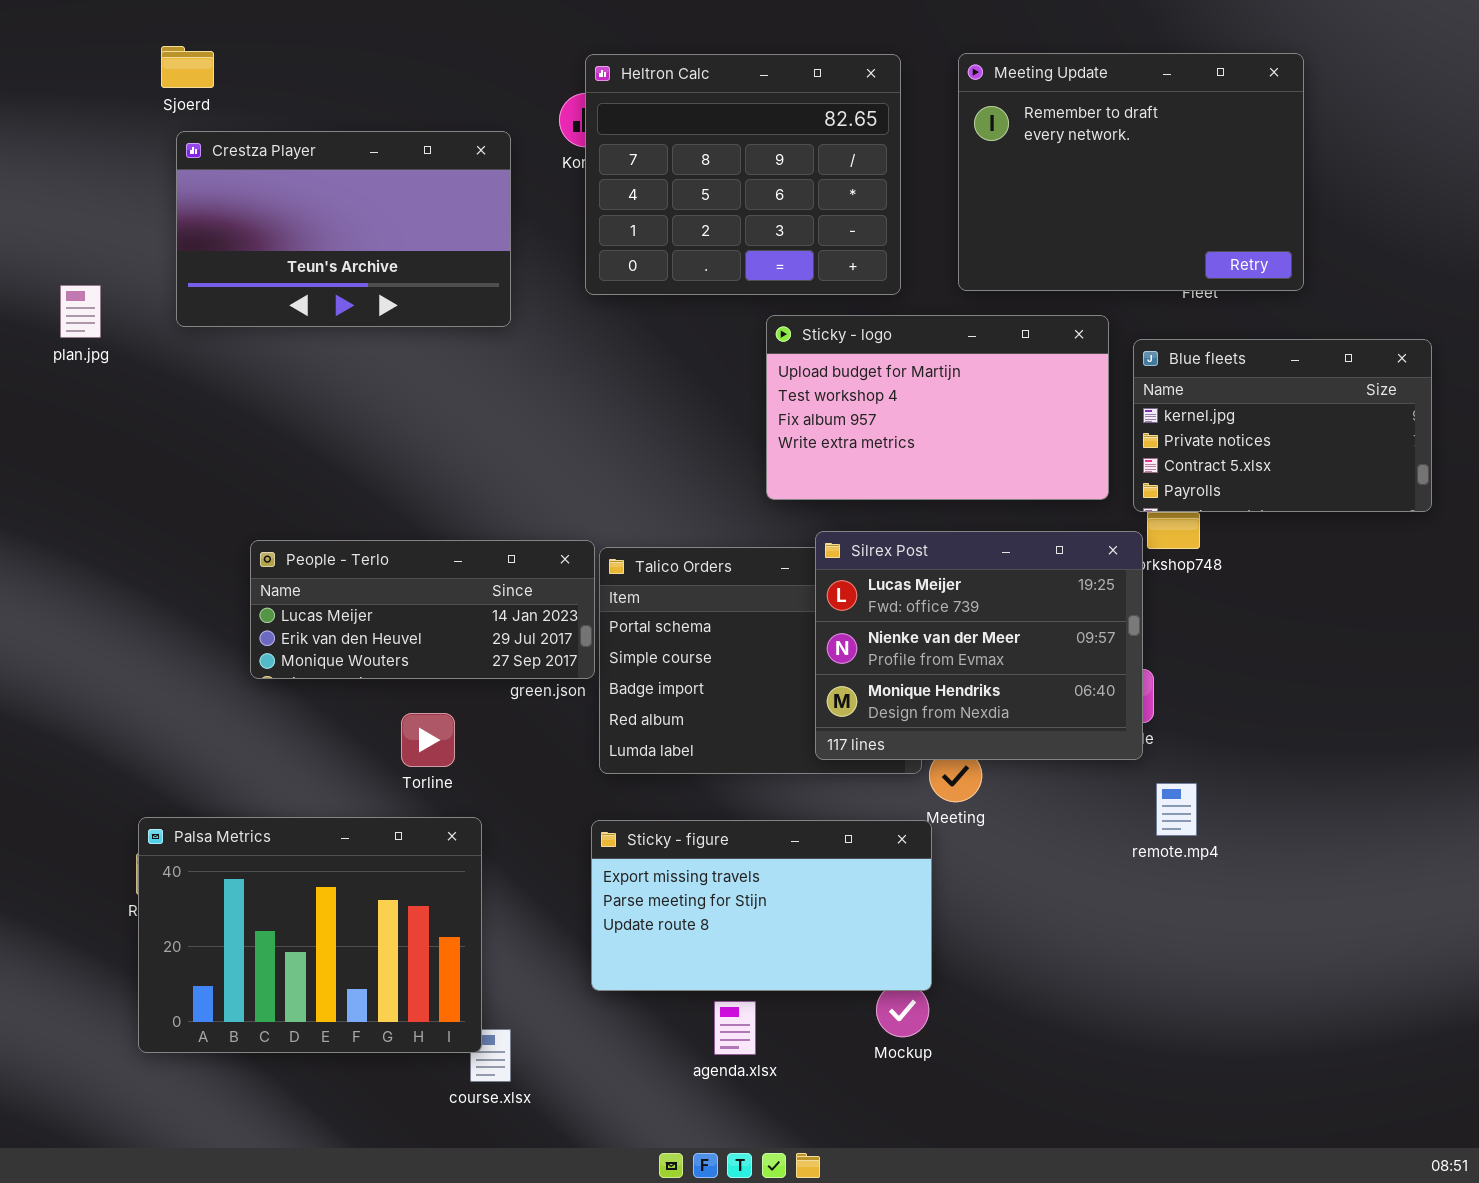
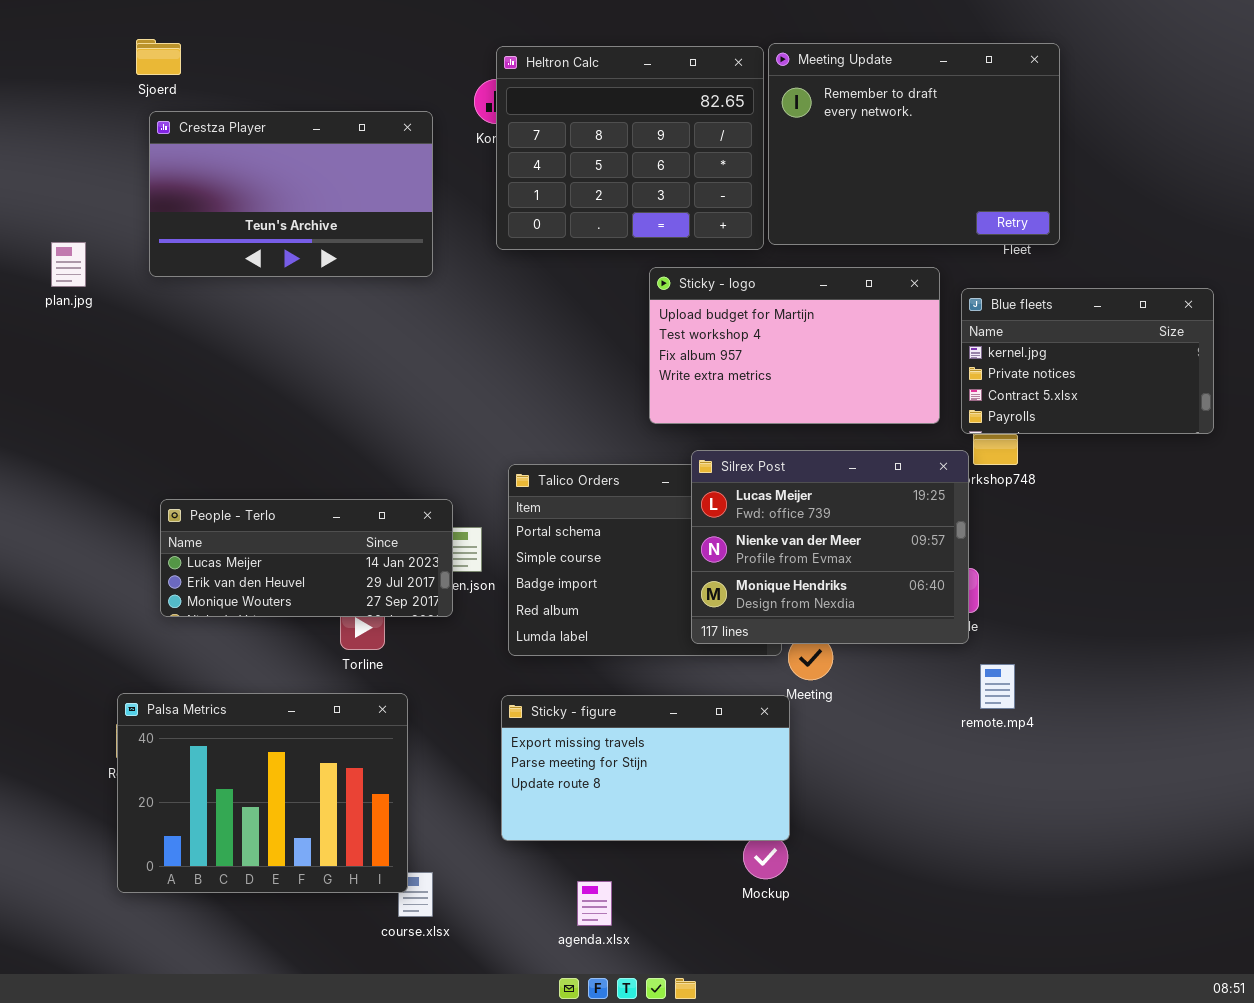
Meeting Update: [958,53,1304,291] -> [768,43,1060,245], moved
People - Terlo: [250,540,595,679] -> [160,499,453,617], moved
agenda.xlsx: [714,1001,756,1055] -> [577,881,612,926], moved

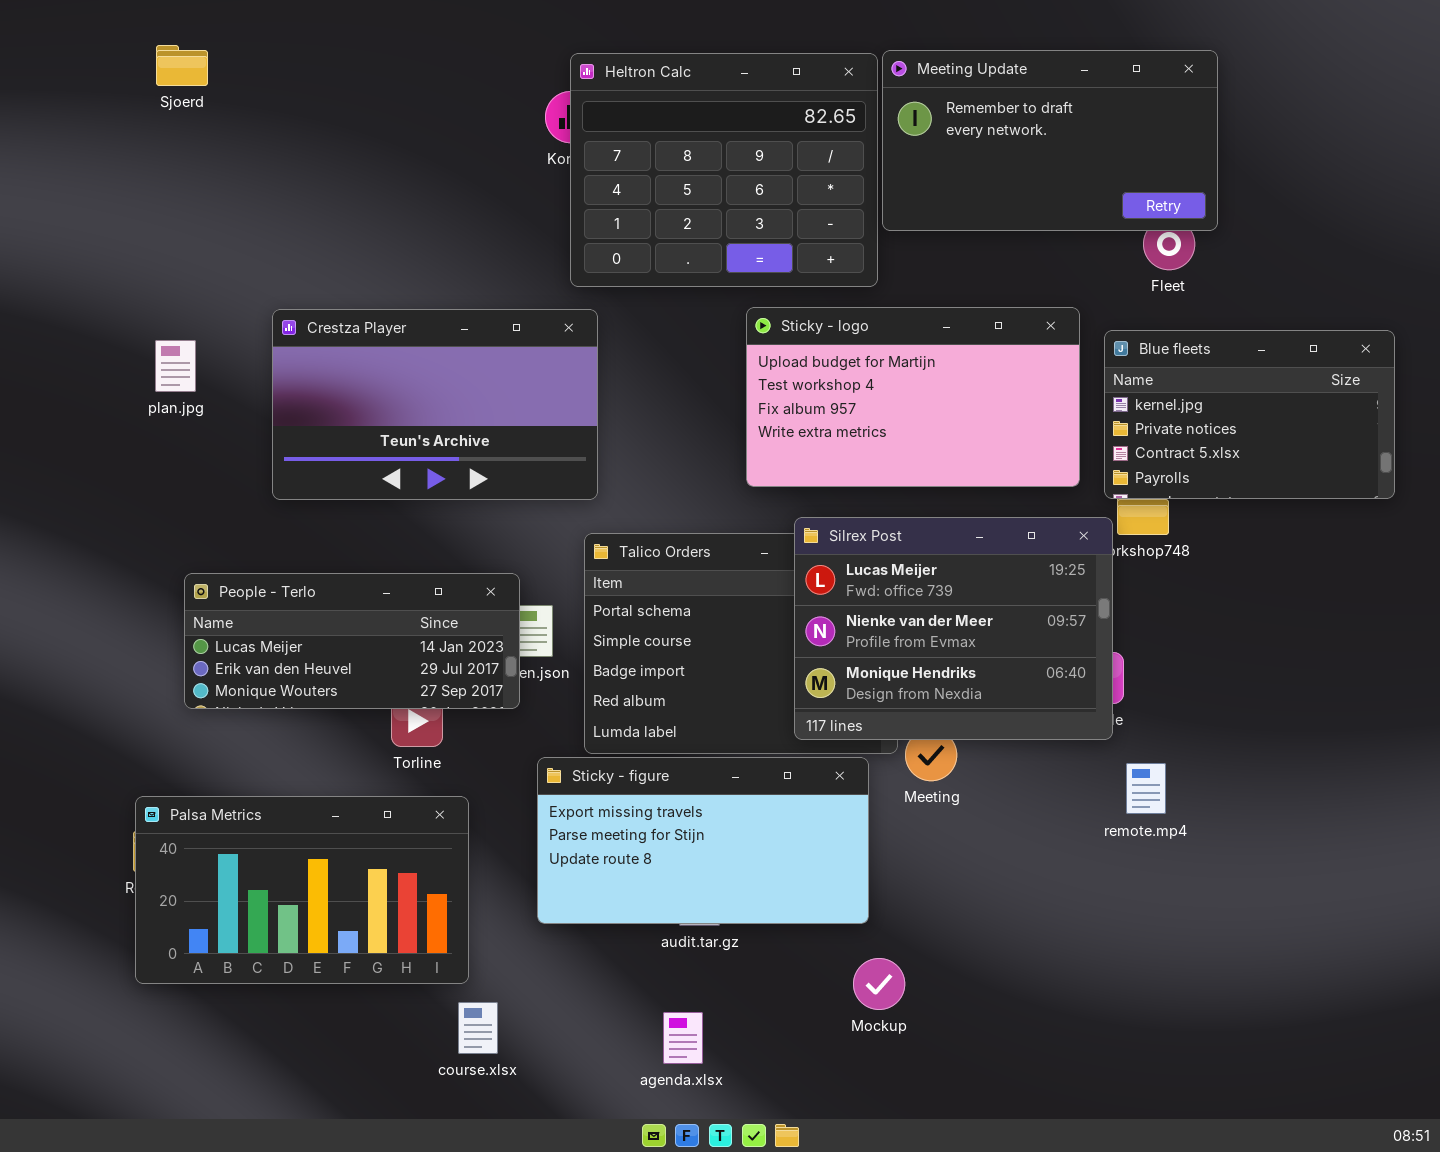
Meeting Update: [768,43,1060,245] -> [882,50,1218,231], resized
Crestza Player: [149,111,433,277] -> [272,309,598,500], moved
plan.jpg: [51,242,86,287] -> [155,340,196,392], moved
Palsa Metrics: [117,693,408,893] -> [135,796,469,984], resized
Sticky - figure: [501,695,790,841] -> [537,757,869,924], moved

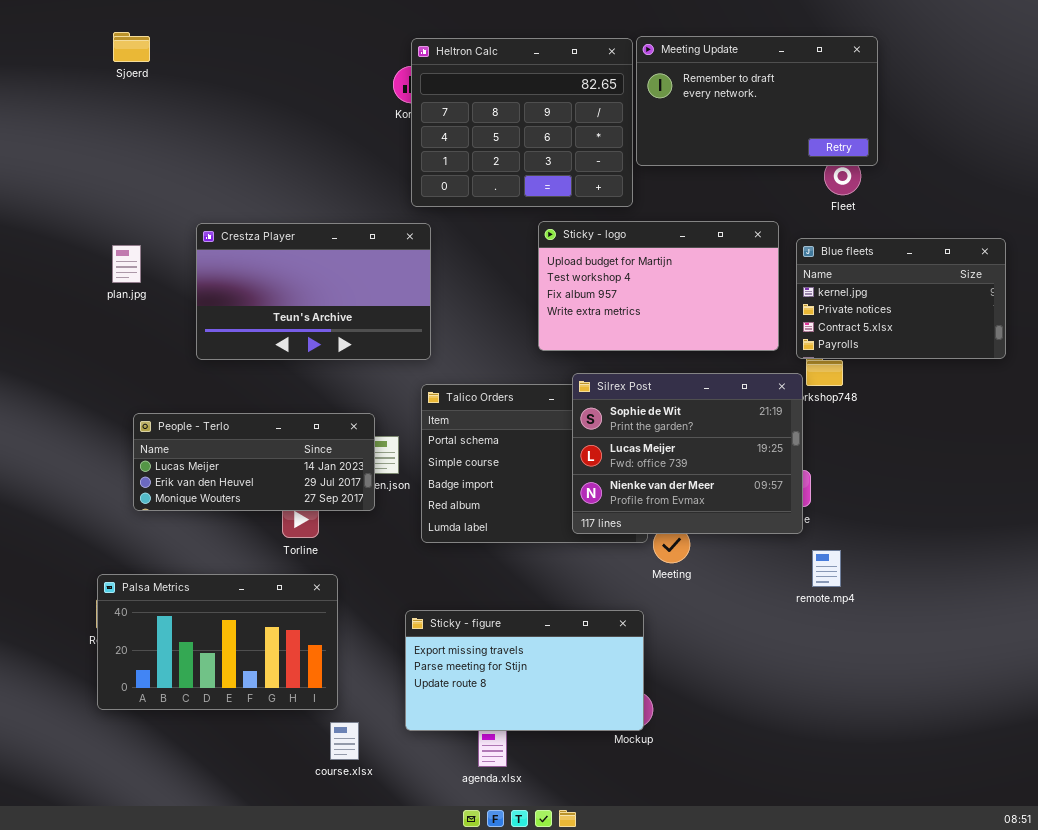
Silrex Post: [794,517,1113,740] -> [572,373,803,534], scrolled up 1 row
Sticky - figure: [537,757,869,924] -> [405,610,644,731], moved

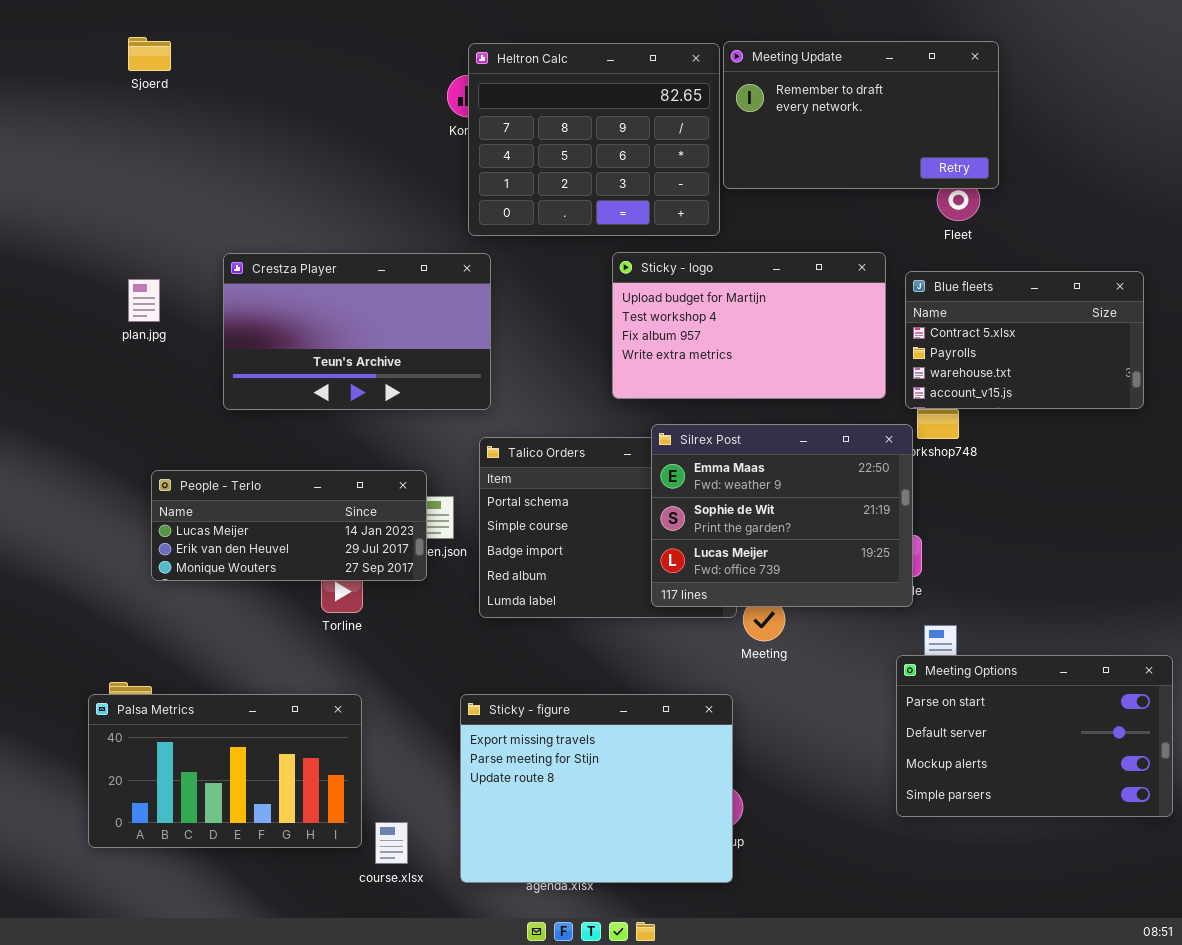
Blue fleets: [796,238,1006,359] -> [905,271,1144,409], scrolled down 2 rows
Silrex Post: [572,373,803,534] -> [651,424,913,607], scrolled up 1 row
Palsa Metrics: [97,574,338,710] -> [88,694,362,848], moved
Meeting Options: none -> [896,655,1173,817], opened
Sticky - figure: [405,610,644,731] -> [460,694,733,883], resized

